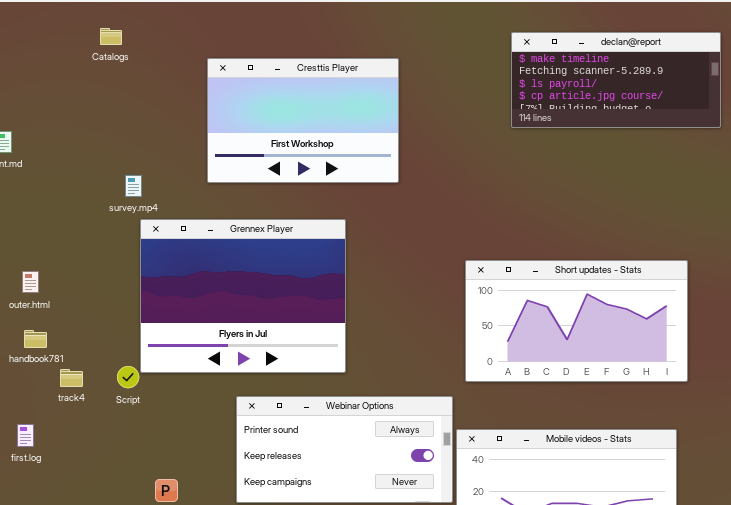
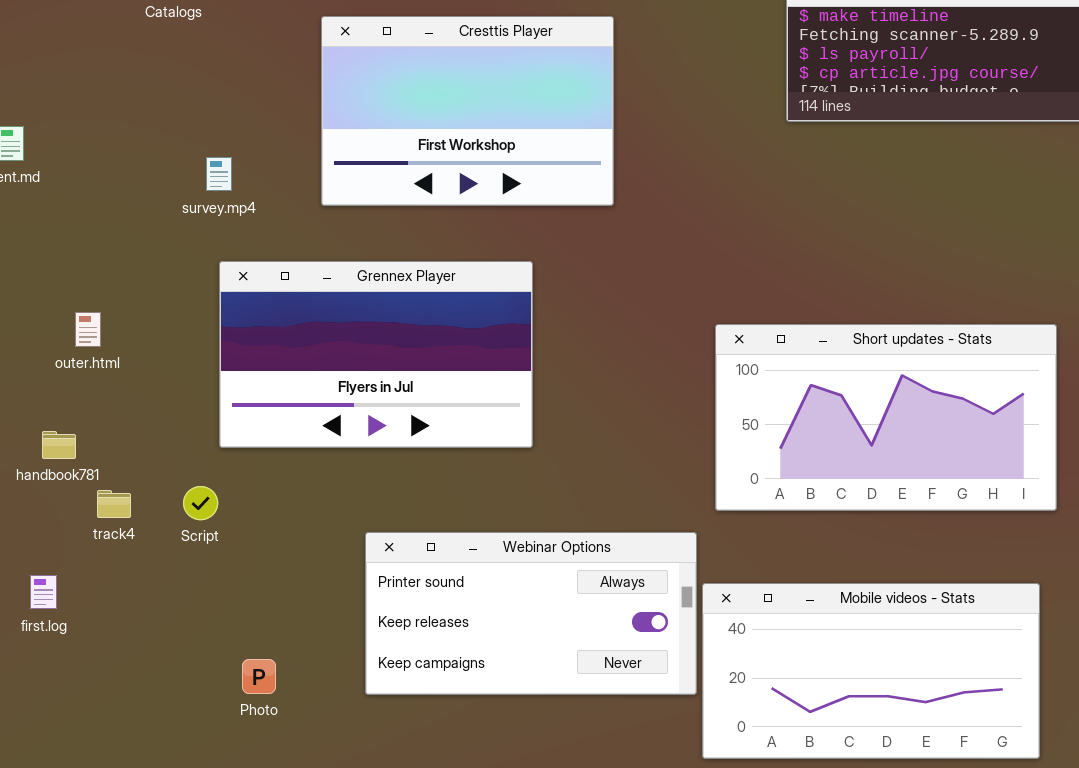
survey.mp4: [125,175,142,197] -> [206,157,232,191], moved
Grennex Player: [140,219,346,373] -> [219,261,533,448], resized
outer.html: [22,271,39,293] -> [75,312,101,347], moved

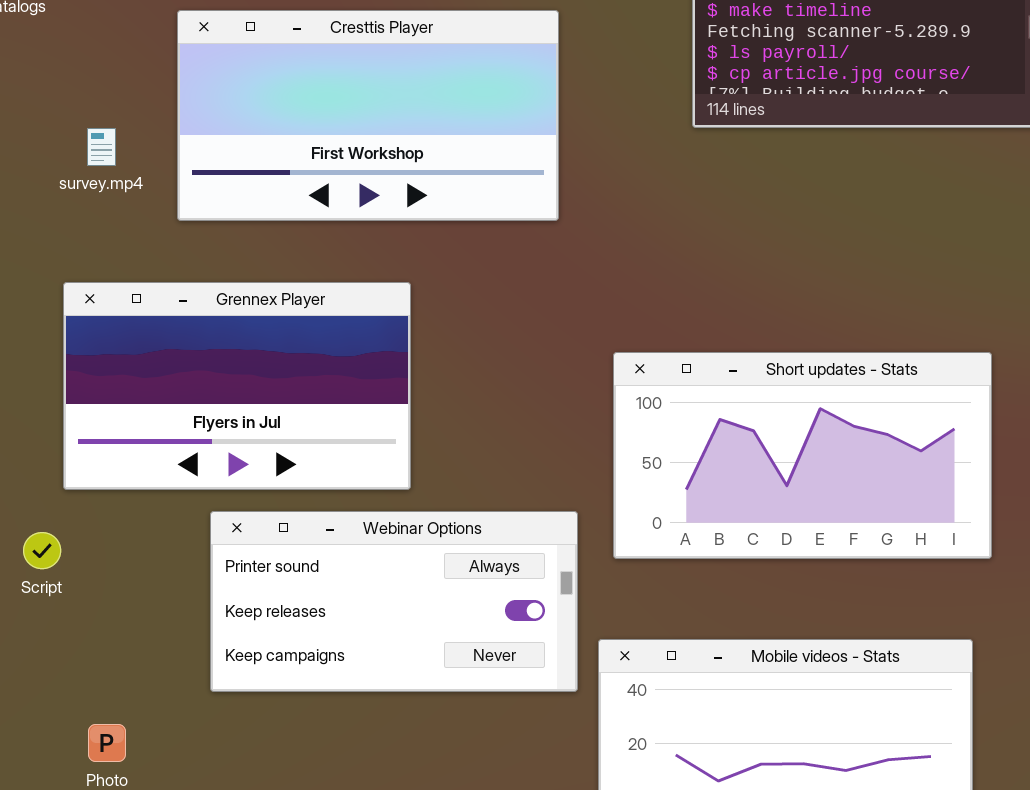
Cresttis Player: [321,16,614,206] -> [177,10,559,221], resized
survey.mp4: [206,157,232,191] -> [87,128,116,166], moved
Webinar Options: [365,532,697,695] -> [210,511,578,692], moved

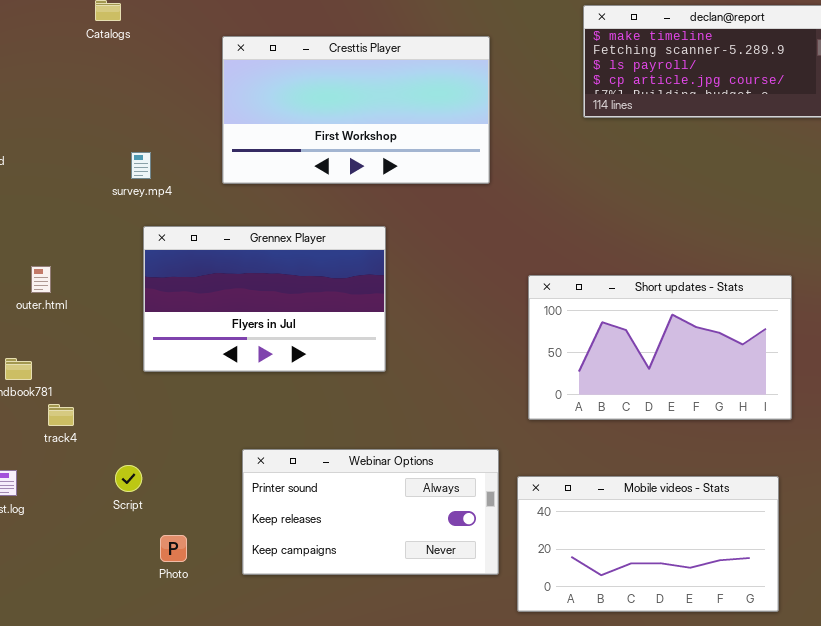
survey.mp4: [87,128,116,166] -> [131,152,151,179], moved
Webinar Options: [210,511,578,692] -> [242,449,499,575], moved
Script: [23,532,61,569] -> [115,465,142,492], moved

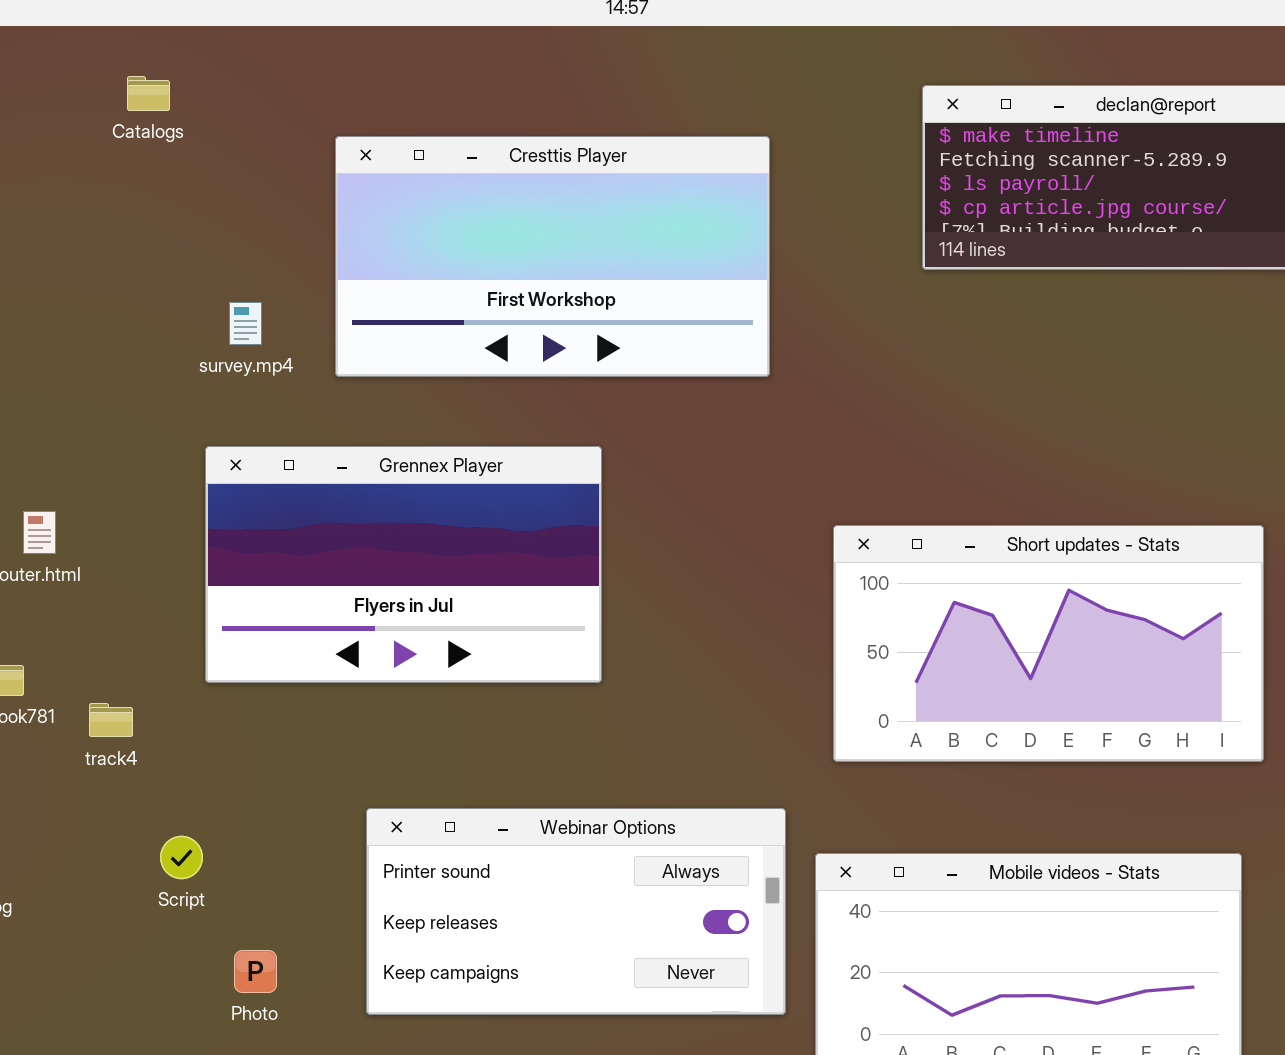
survey.mp4: [131,152,151,179] -> [229,302,262,345], moved
track4: [48,404,74,426] -> [89,703,133,737], moved

